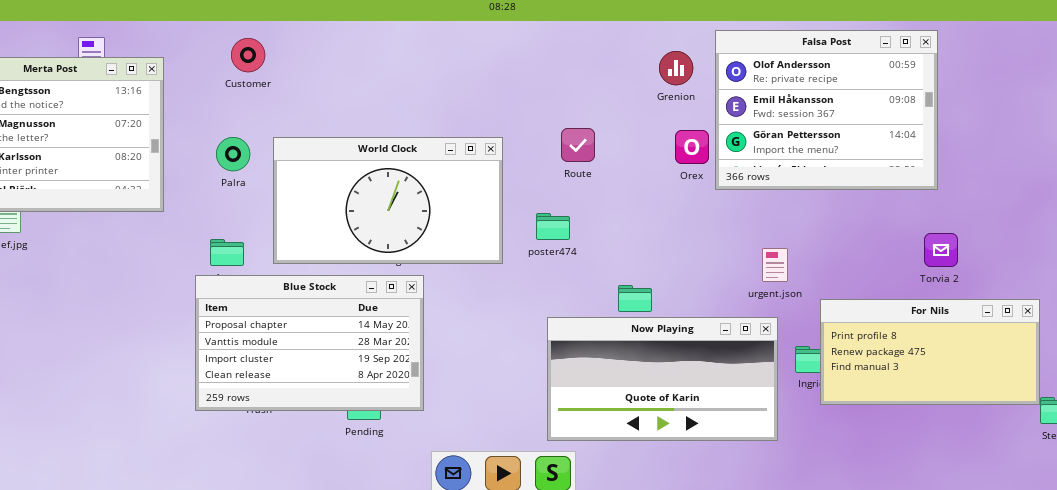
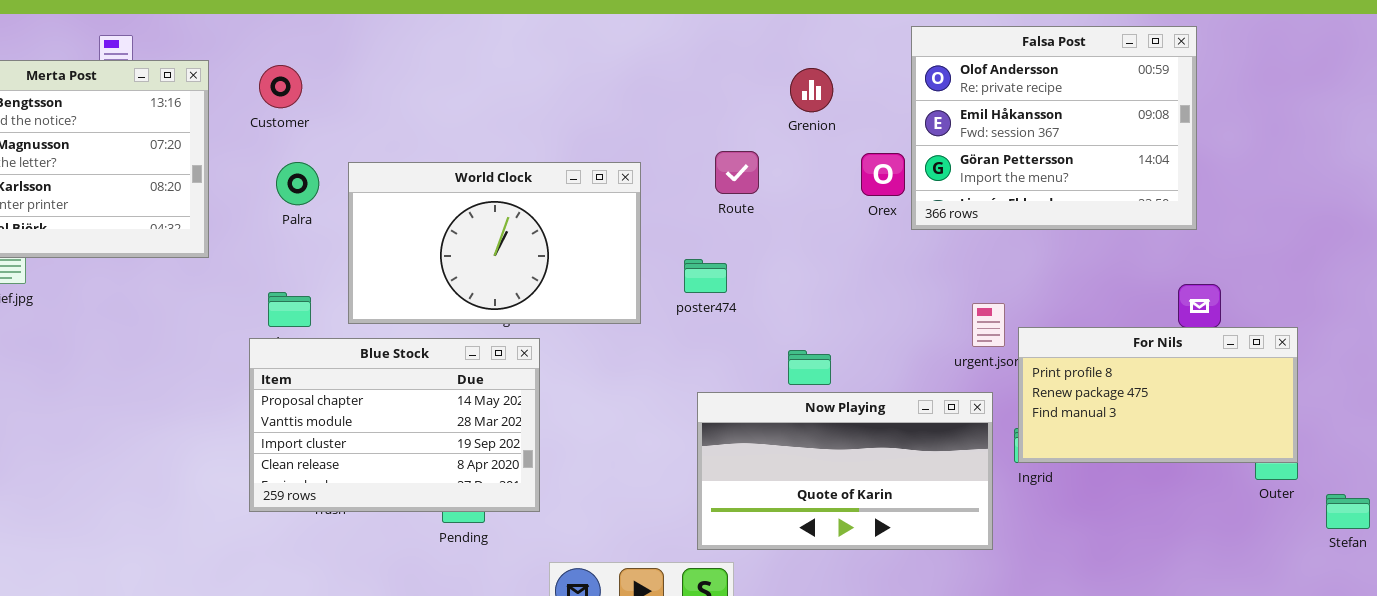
Customer: [231,38,265,72] -> [259,65,302,108], moved
Grenion: [659,51,693,85] -> [790,68,833,112], moved
For Nils: [820,299,1040,405] -> [1018,327,1298,463], moved

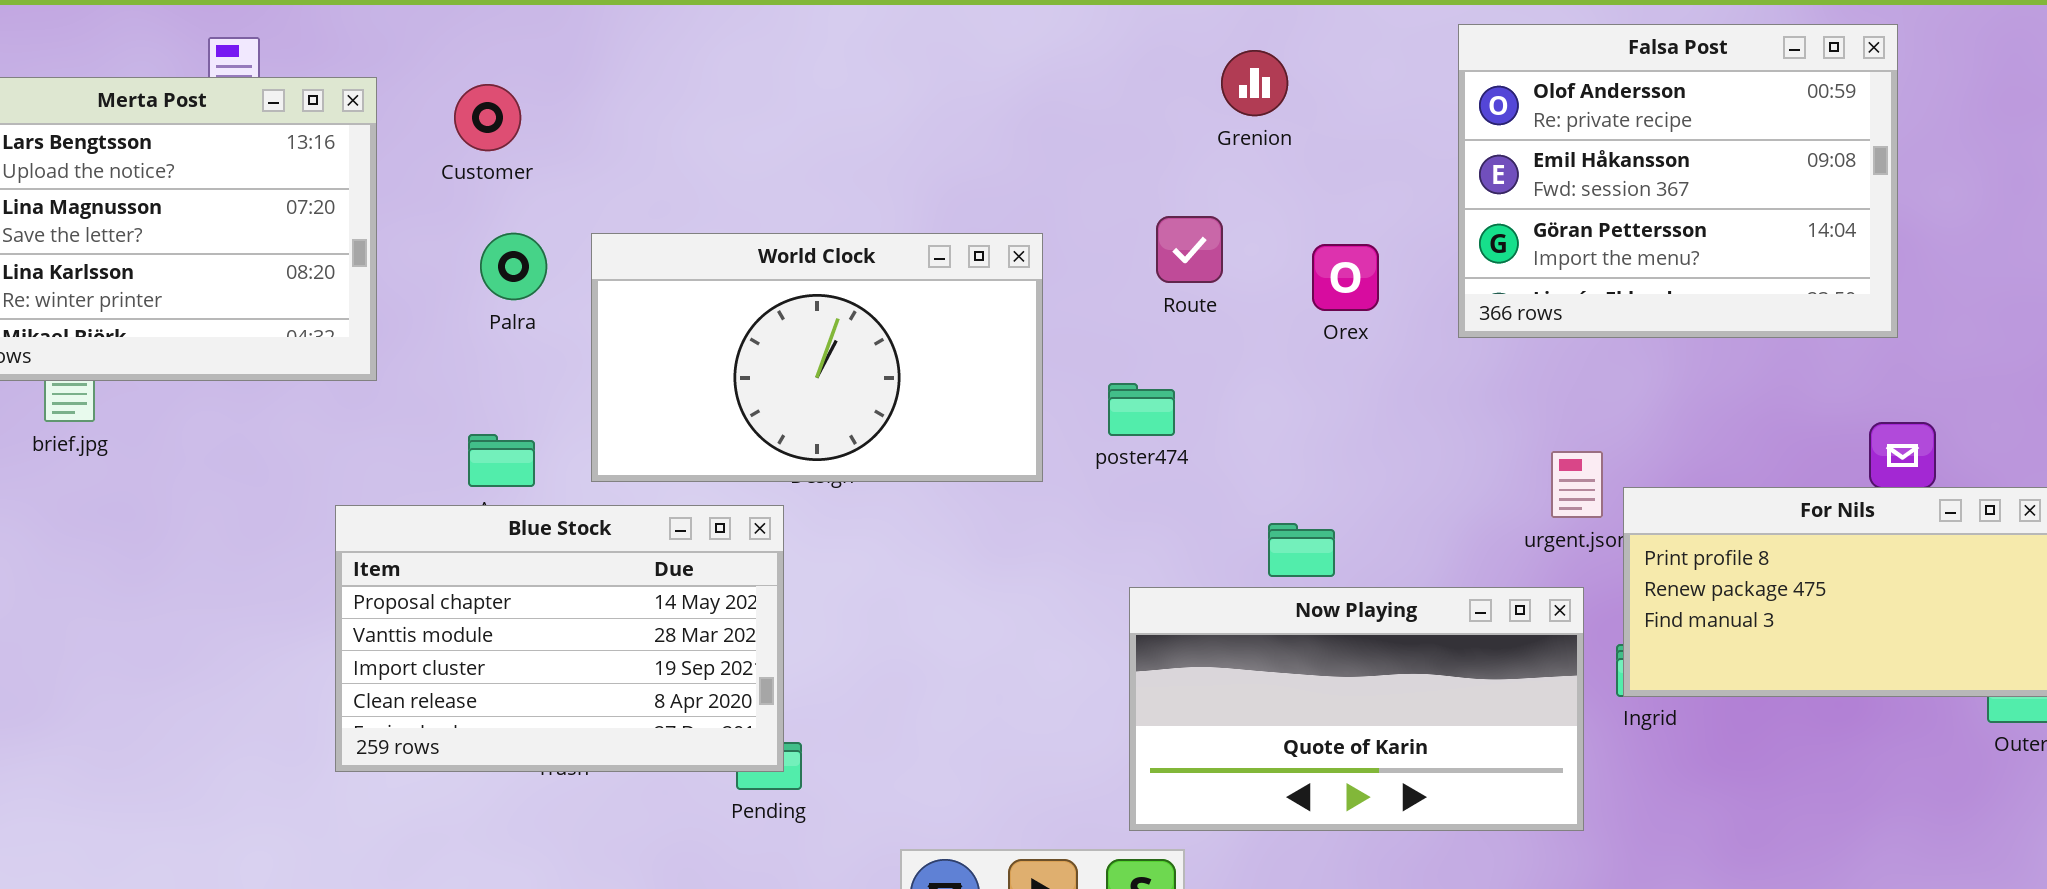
Grenion: [790,68,833,112] -> [1221,50,1288,116], moved
Orex: [861,153,905,196] -> [1312,244,1379,311], moved
Blue Stock: [249,338,540,512] -> [335,505,784,772], moved

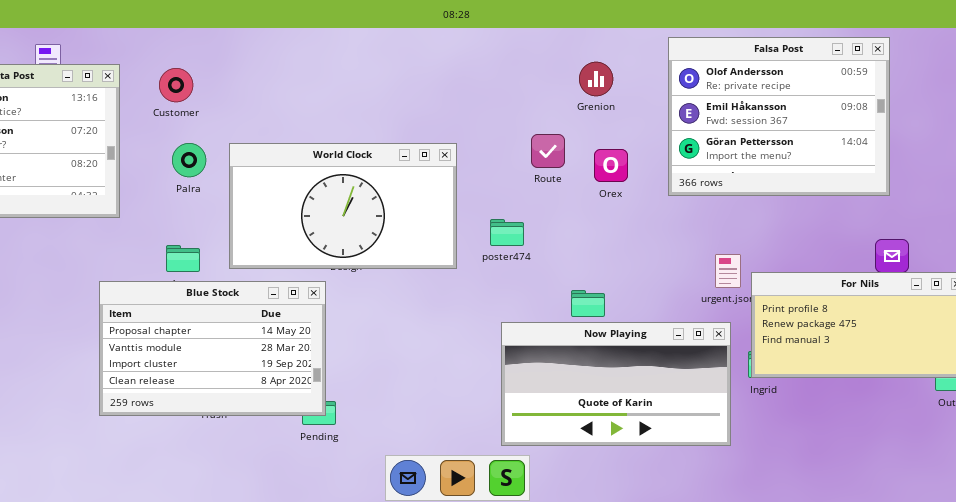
Grenion: [1221,50,1288,116] -> [579,62,613,96], moved
Route: [1156,216,1223,283] -> [531,134,565,168], moved

